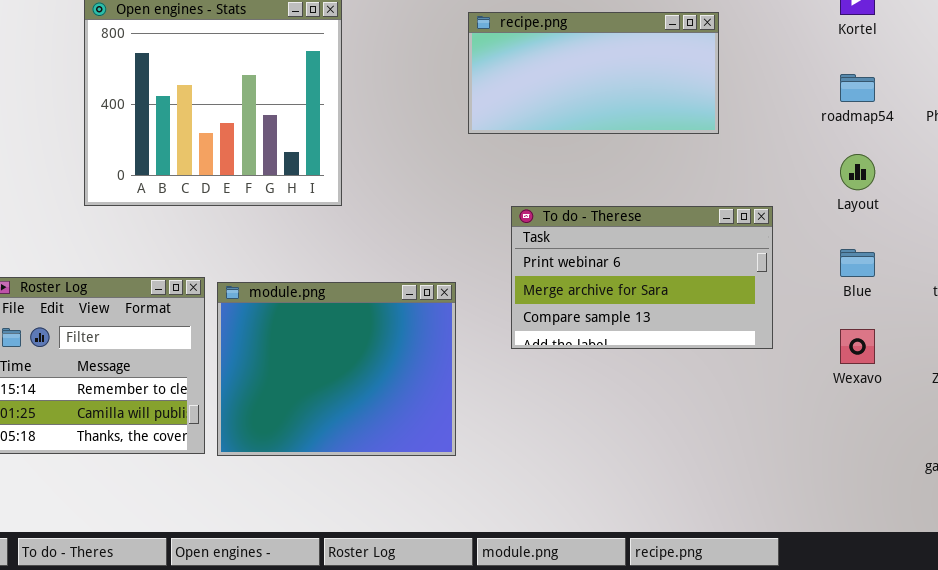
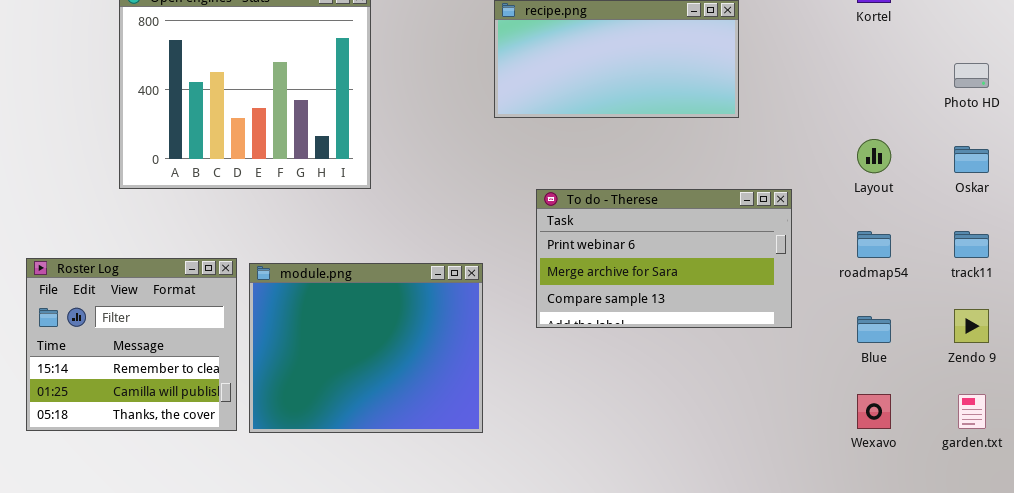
roadmap54: [840,74,875,102] -> [857,231,891,258], moved
Blue: [840,249,875,277] -> [857,316,891,343], moved
Wexavo: [840,329,875,364] -> [857,394,891,429], moved

